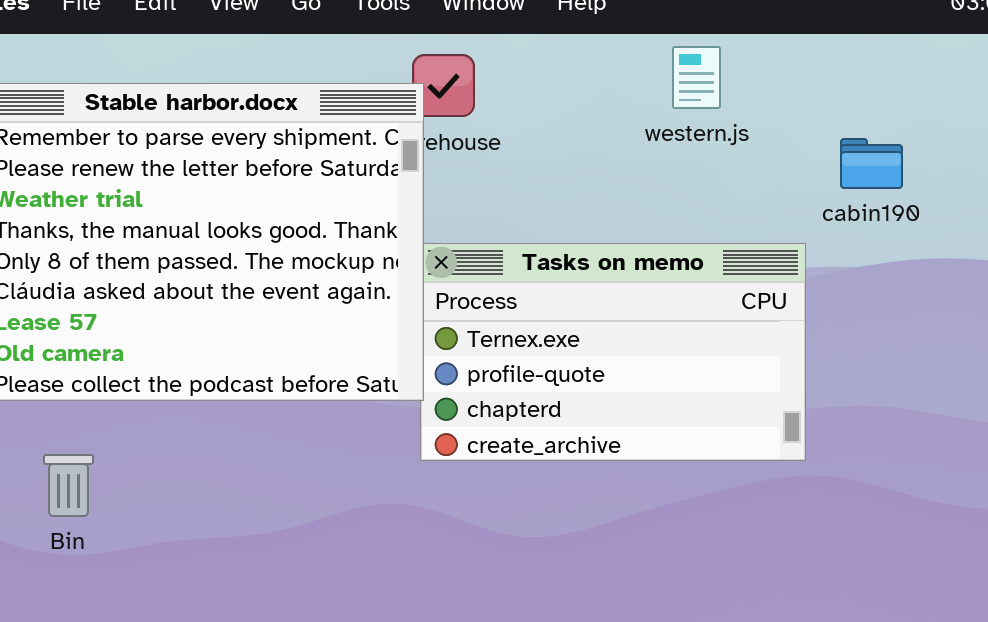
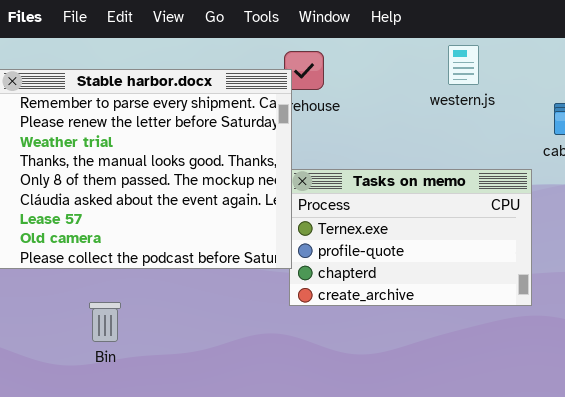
Bin: [43,454,94,517] -> [89,302,121,342], moved

